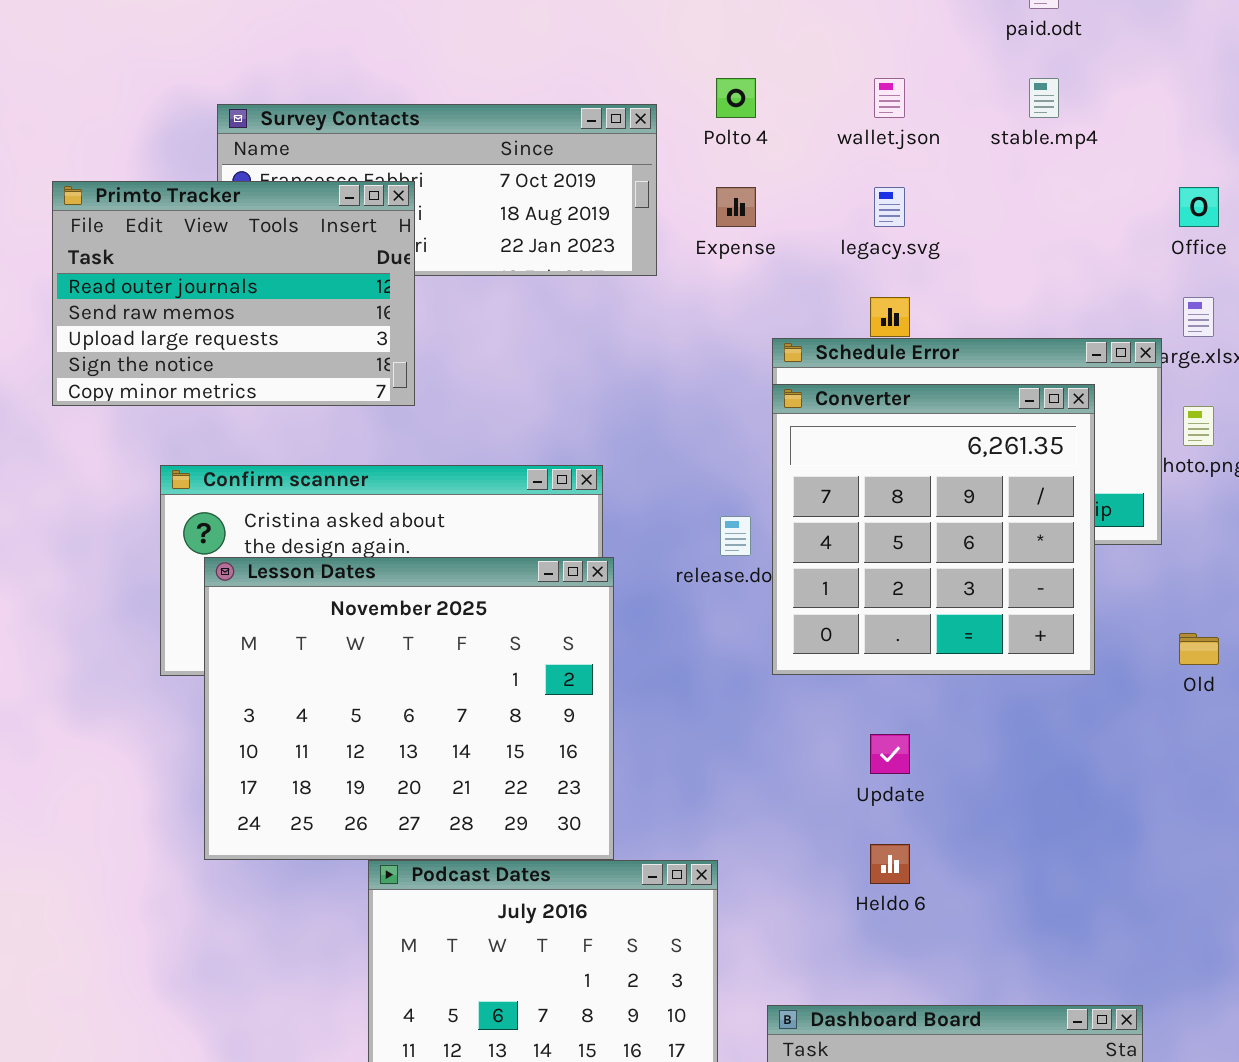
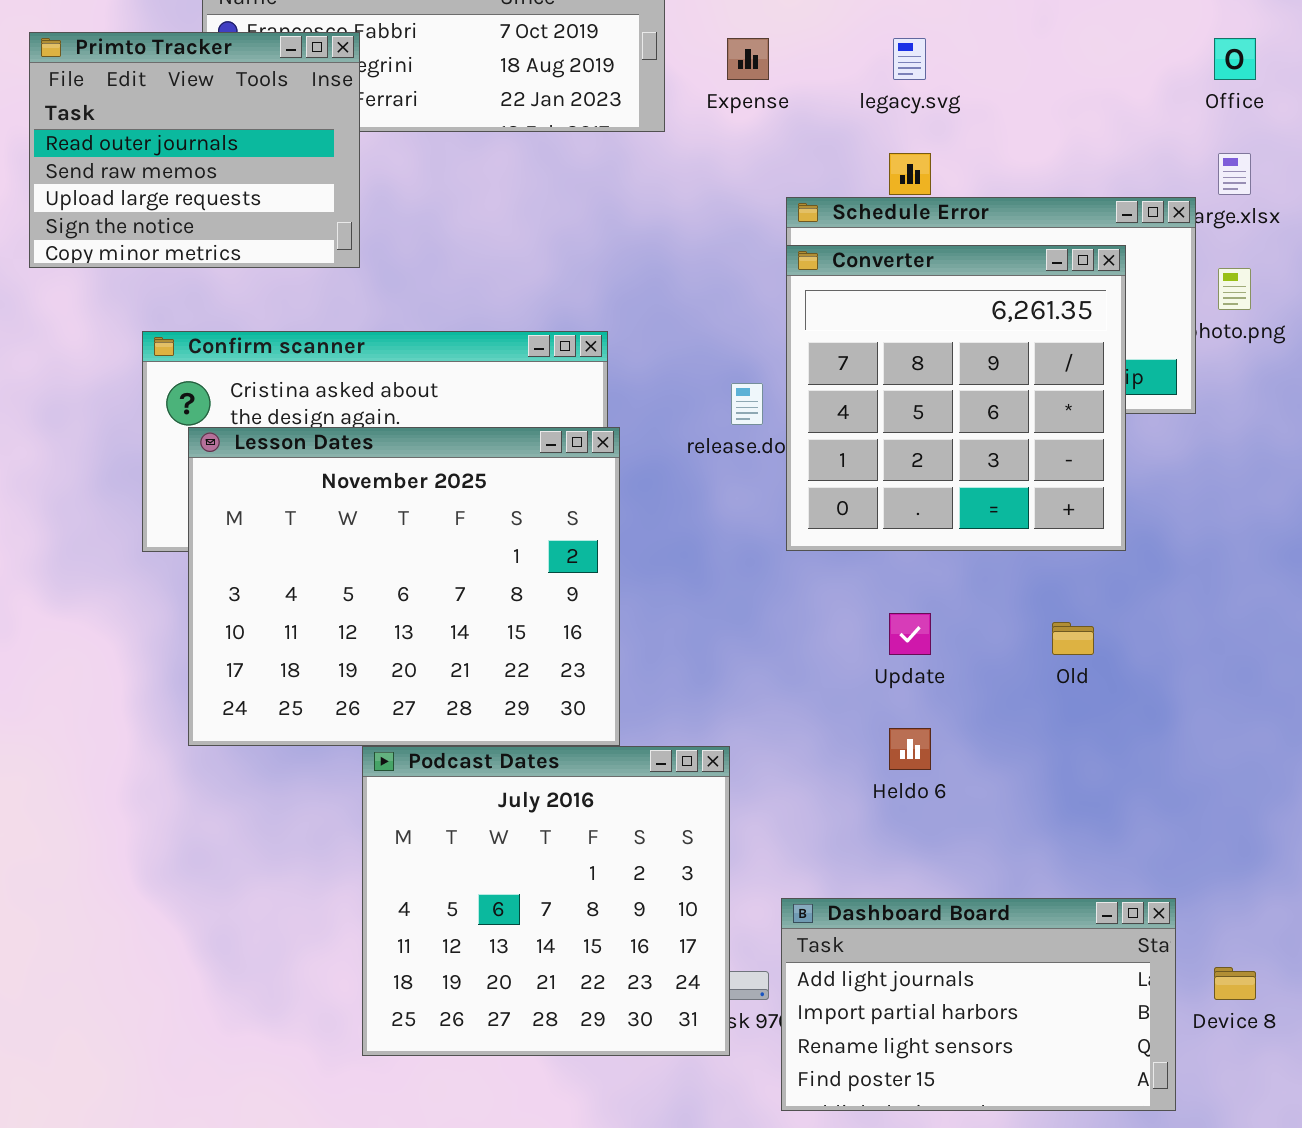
Primto Tracker: [52,181,415,406] -> [29,32,360,268], resized
Old: [1179,633,1219,665] -> [1052,622,1094,655], moved

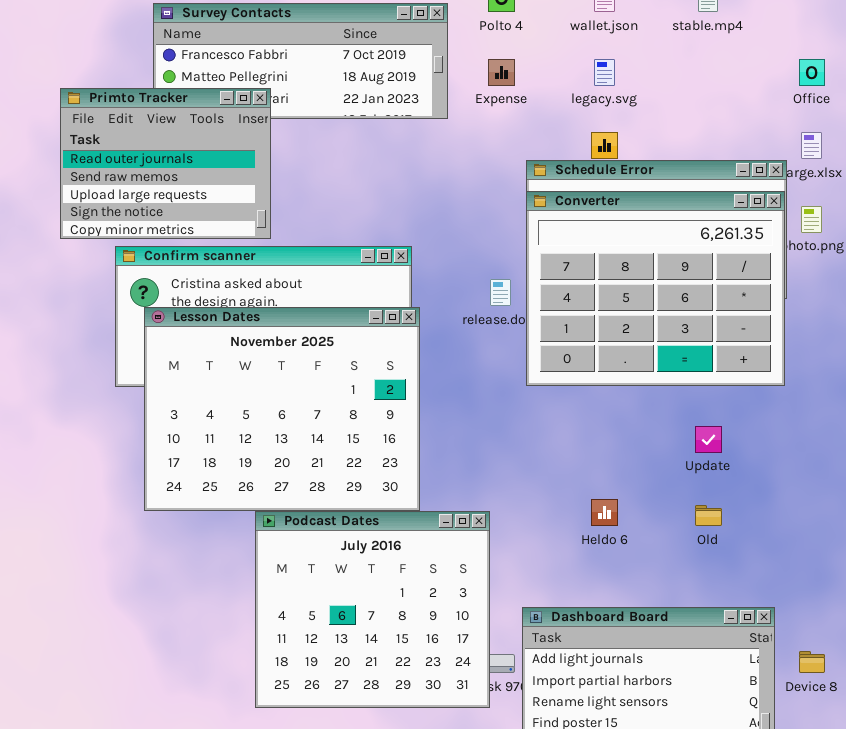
Primto Tracker: [29,32,360,268] -> [60,88,271,239], moved
Converter: [786,245,1126,551] -> [526,191,785,386], resized
Update: [889,613,931,655] -> [695,426,722,453], moved
Old: [1052,622,1094,655] -> [695,505,722,526], moved

